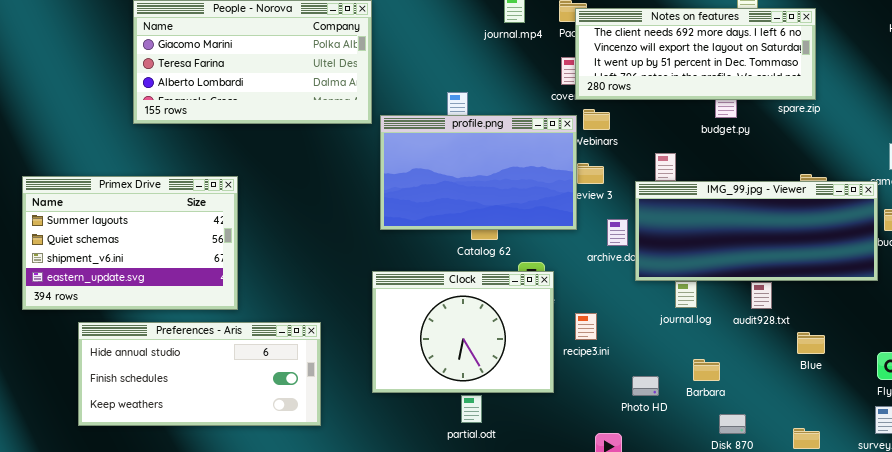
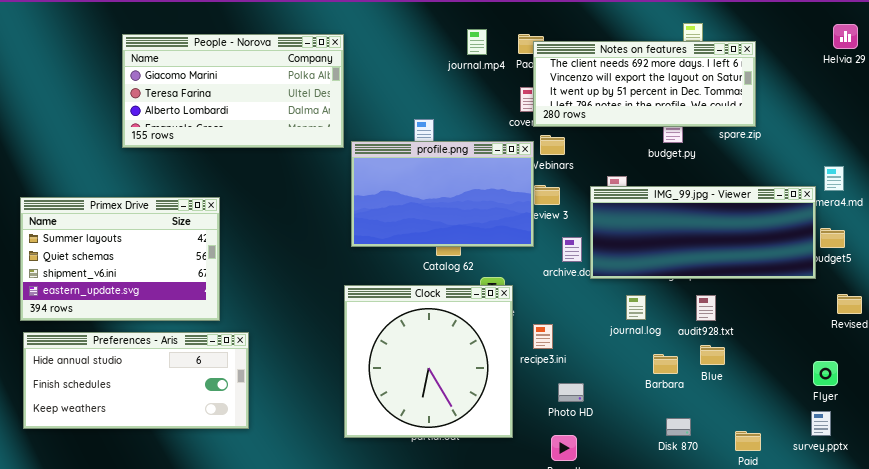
IMG_99.jpg - Viewer: [635,181,878,281] -> [590,186,816,279], moved
Clock: [372,271,554,393] -> [344,285,513,438], resized
Preferences - Aris: [78,322,321,426] -> [23,332,249,429], moved
Blue: [797,332,825,354] -> [700,345,725,365], moved
Barbara: [693,359,720,381] -> [653,354,678,374], moved
Photo HD: [632,376,659,396] -> [558,383,584,402], moved

